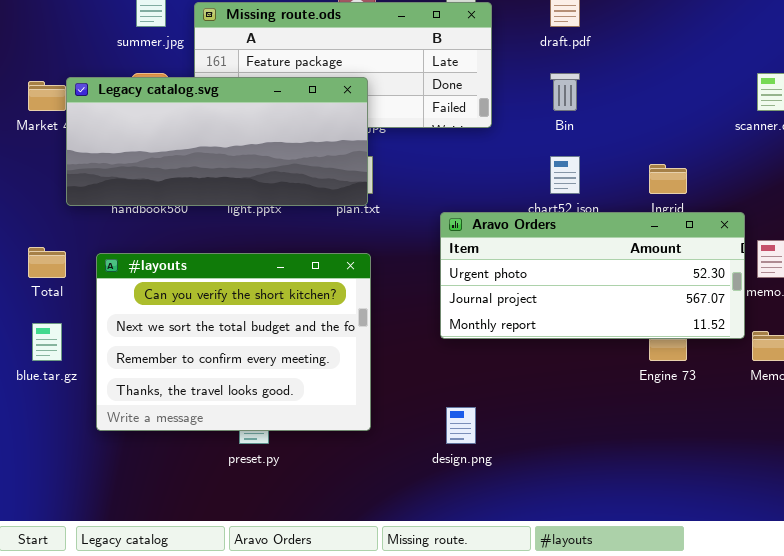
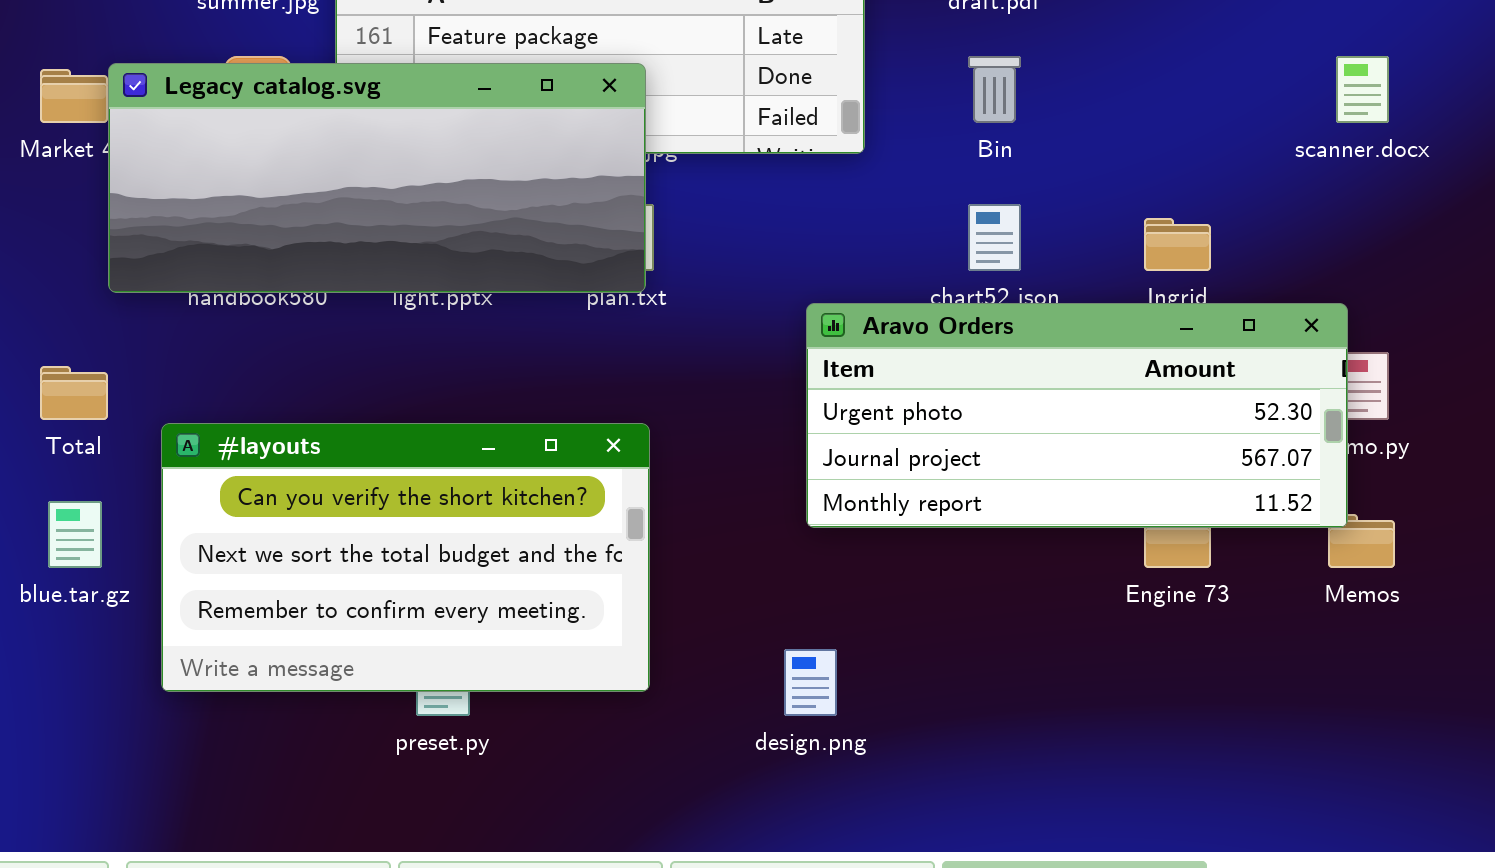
Aravo Orders: [440,212,745,339] -> [806,303,1348,528], moved
#layouts: [96,253,371,431] -> [161,423,650,692], resized

